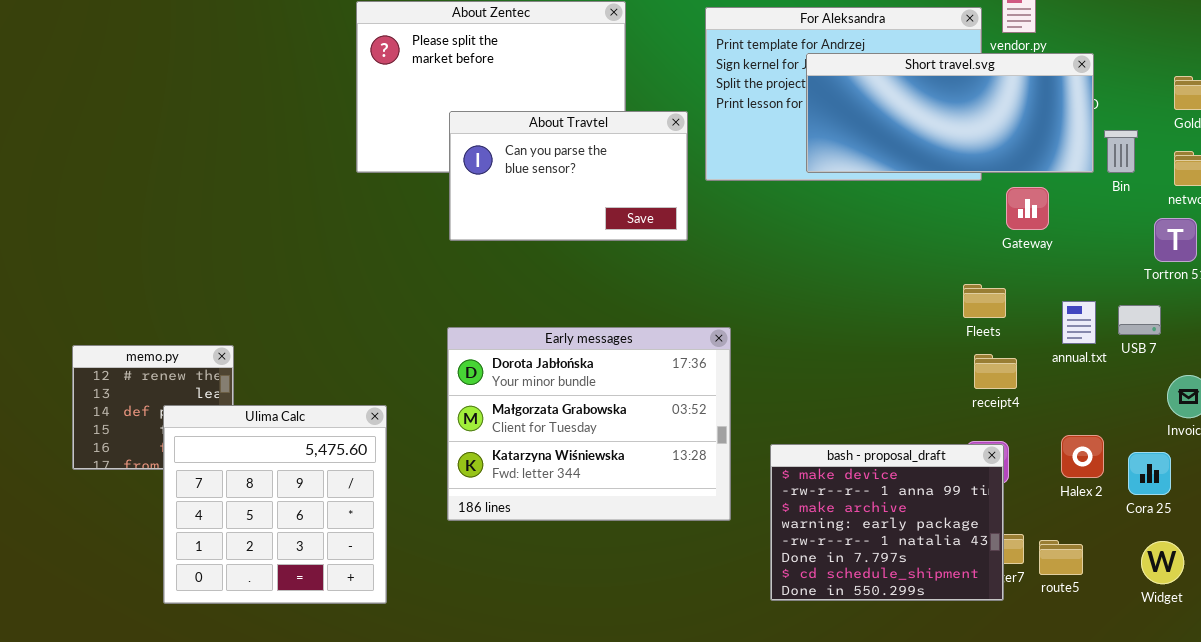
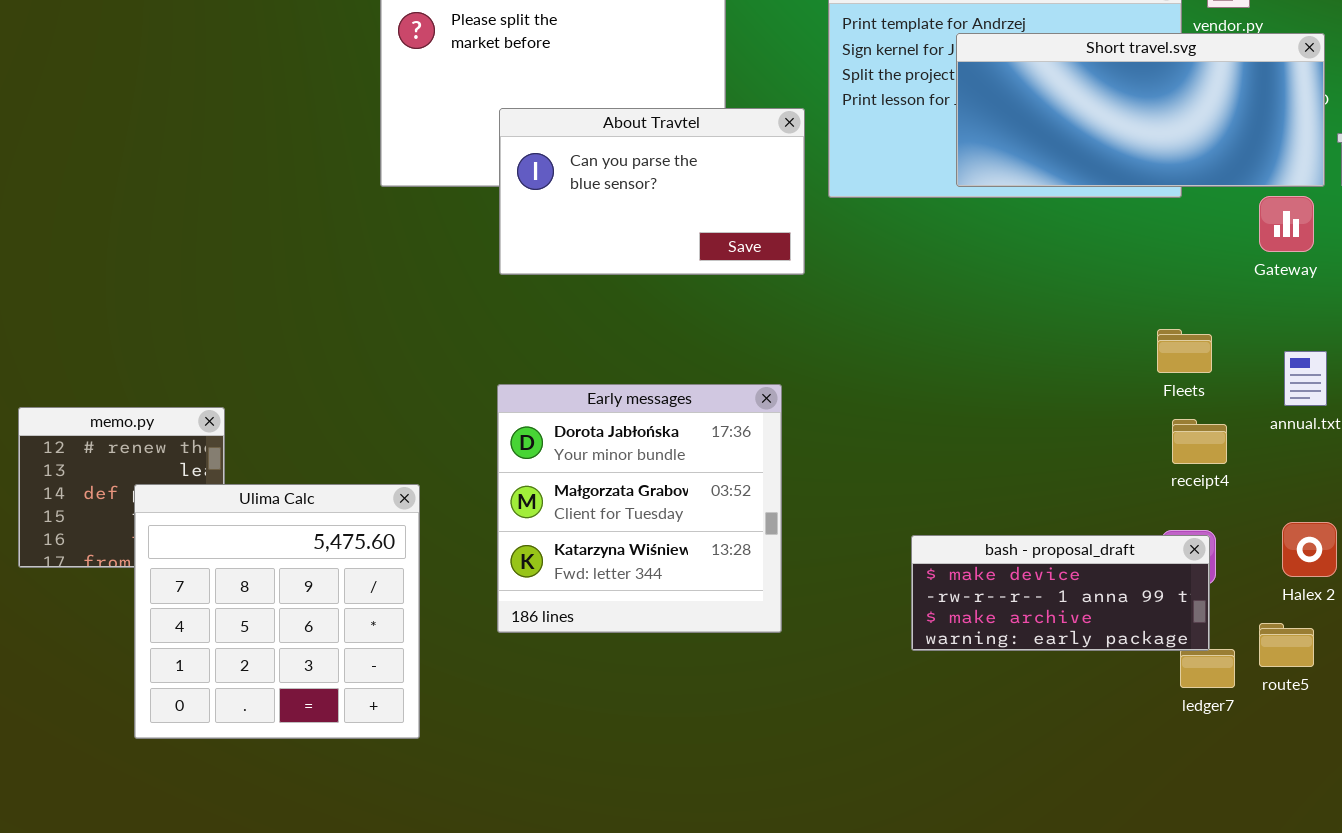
Gateway: [1006,187,1049,230] -> [1259,196,1314,252], moved
Early messages: [447,327,731,521] -> [497,384,782,633], resized
bash - proposal_draft: [770,444,1004,601] -> [911,535,1210,651], resized
route5: [1039,540,1083,575] -> [1259,623,1314,667], moved

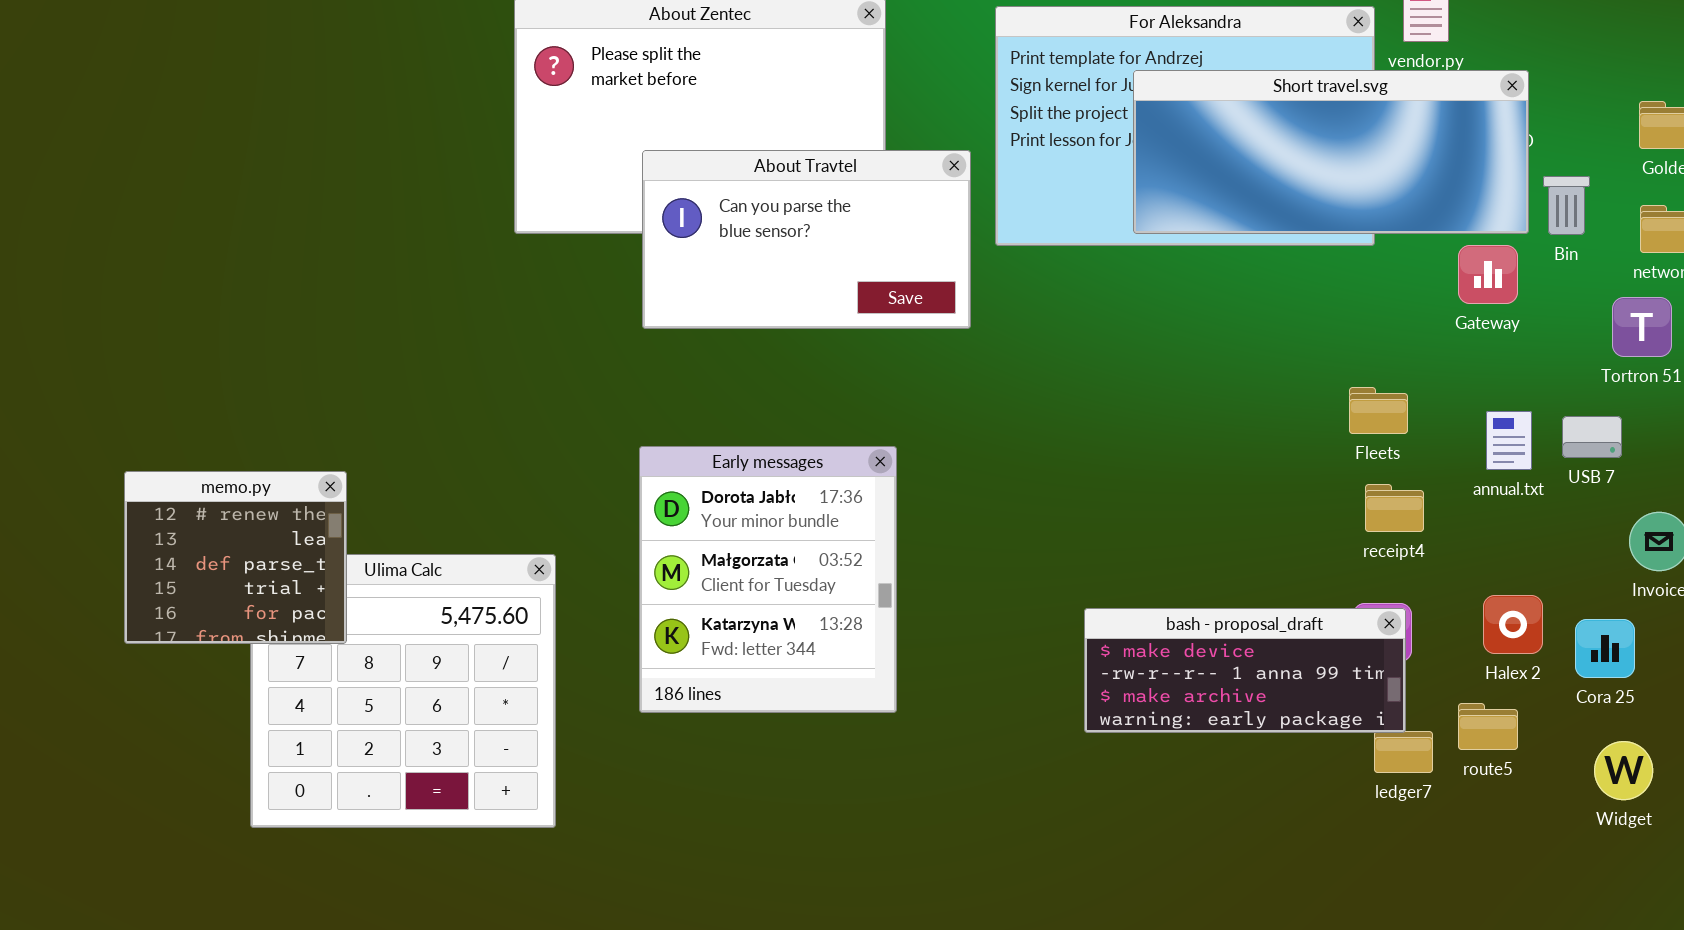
Early messages: [497,384,782,633] -> [639,446,897,713], resized
memo.py: [18,407,225,568] -> [124,471,347,644], raised

